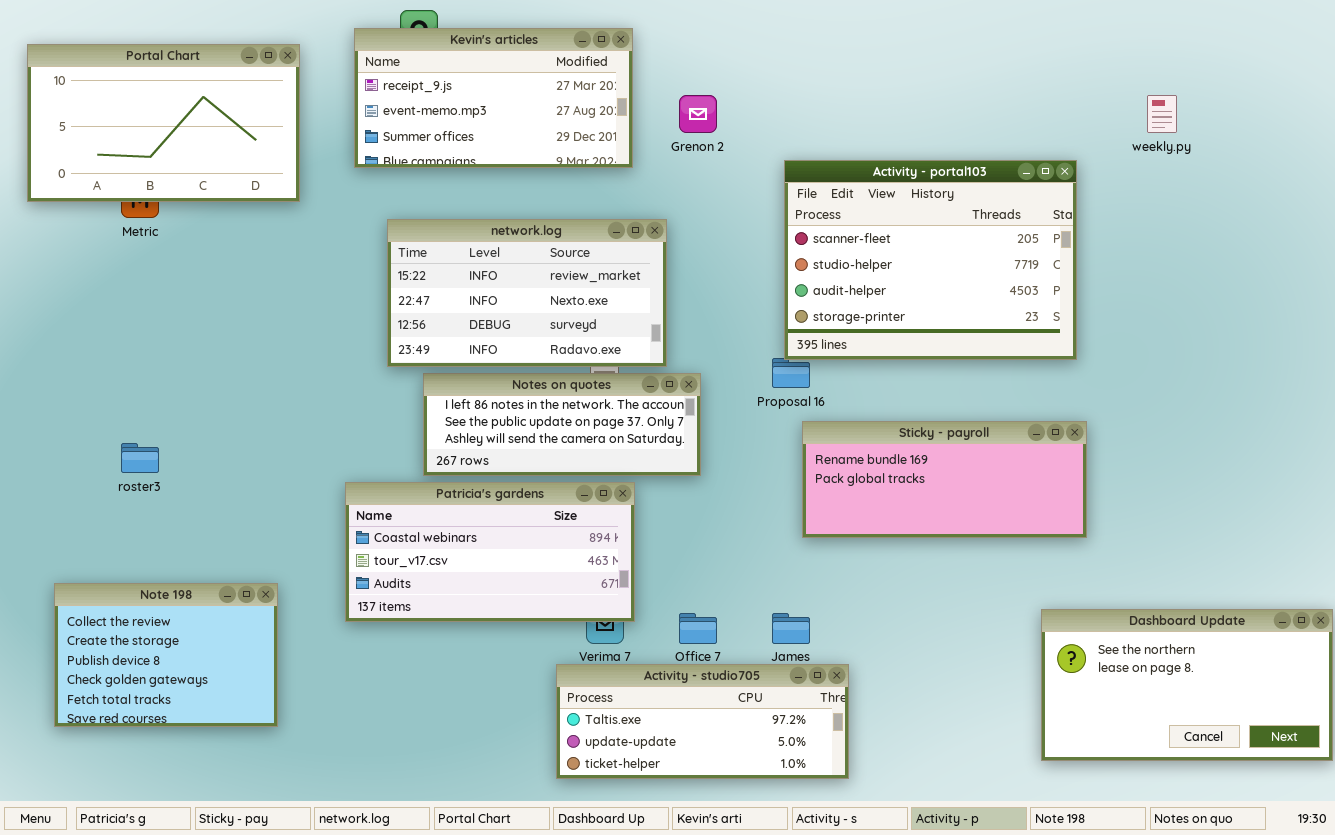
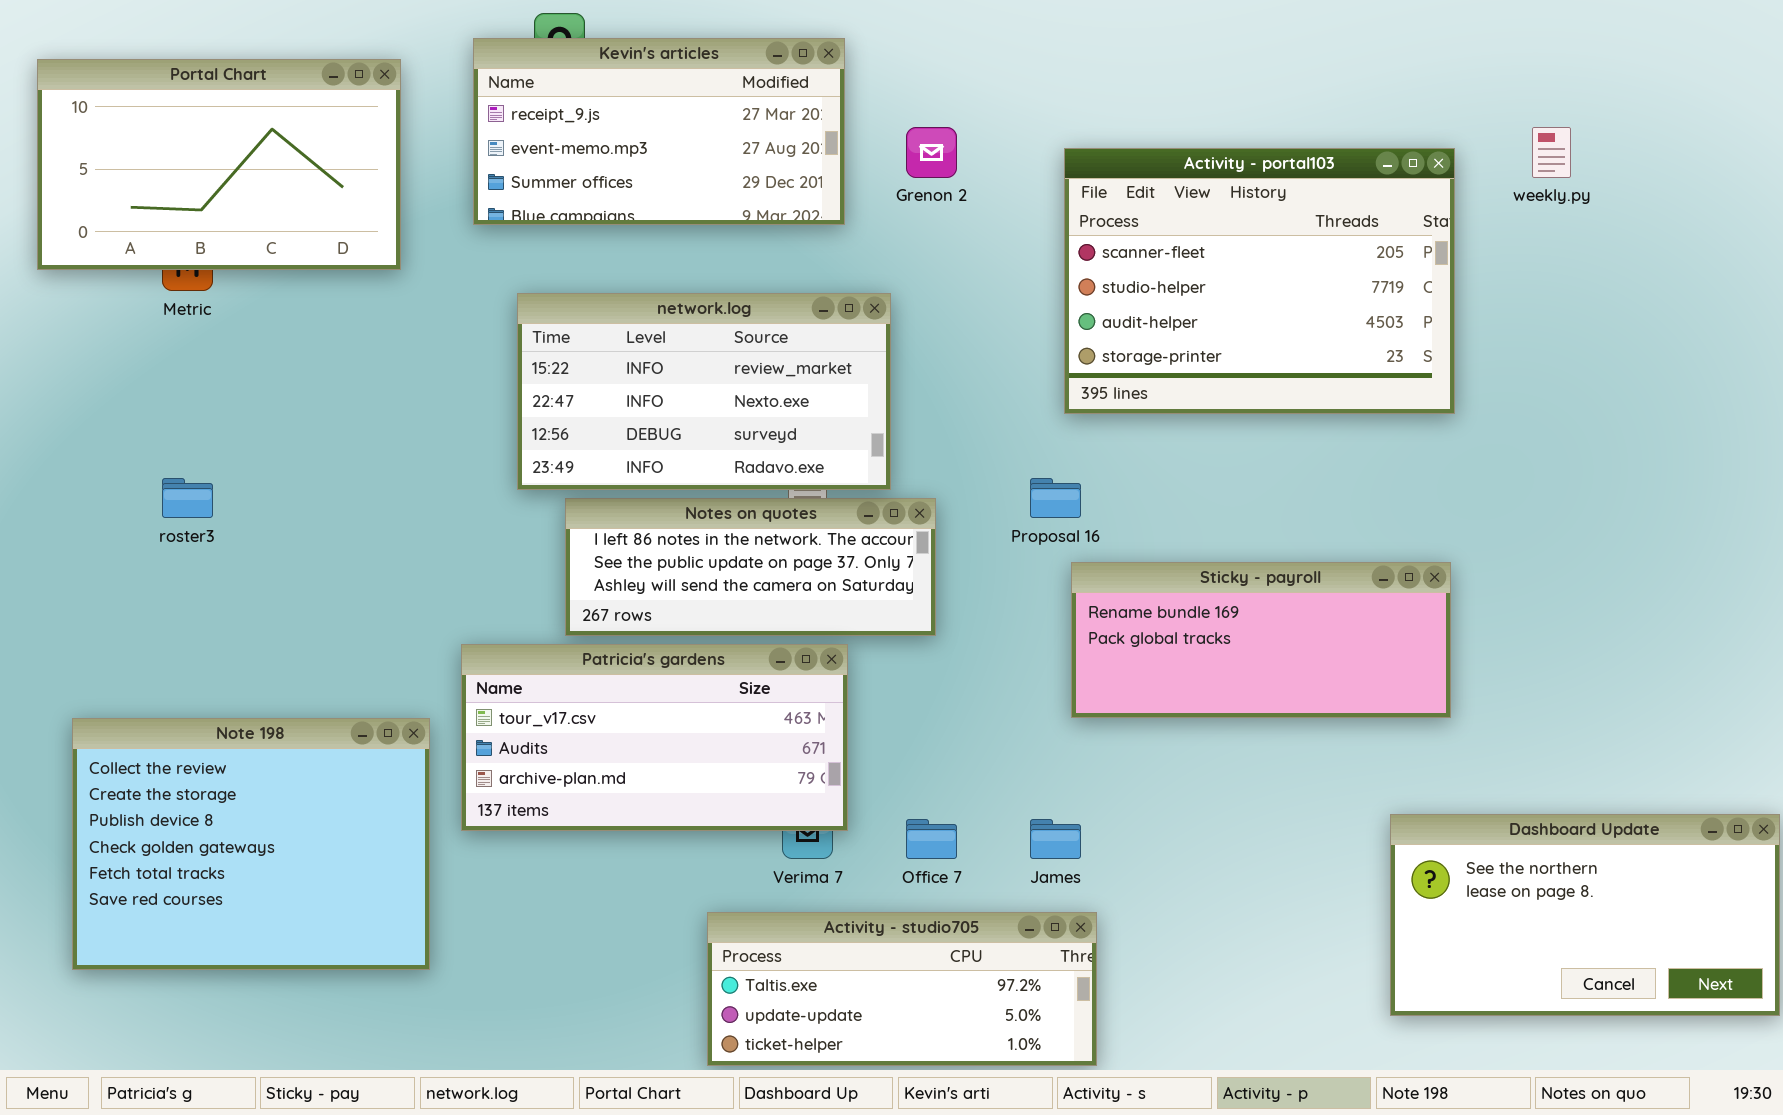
Activity - portal103: [784,160,1077,360] -> [1064,148,1455,414], moved
roster3: [121,443,159,473] -> [162,478,213,518], moved
Patricia's gardens: [345,482,635,622] -> [461,644,848,831], scrolled down 1 row
Note 198: [54,583,278,727] -> [72,718,430,970], resized
Activity - studio705: [556,664,849,779] -> [707,912,1097,1066], moved

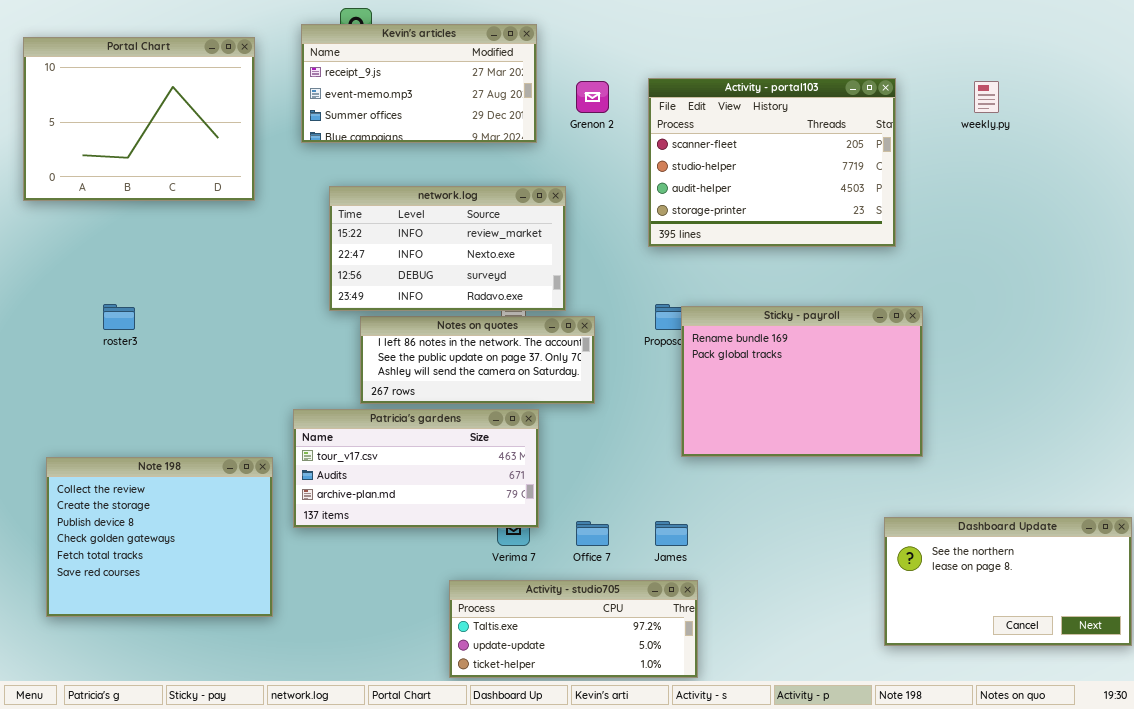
Portal Chart: [37,59,401,270] -> [23,37,255,201], resized
Activity - portal103: [1064,148,1455,414] -> [648,78,896,247], moved
Sticky - payroll: [1071,562,1451,718] -> [681,306,923,457], resized

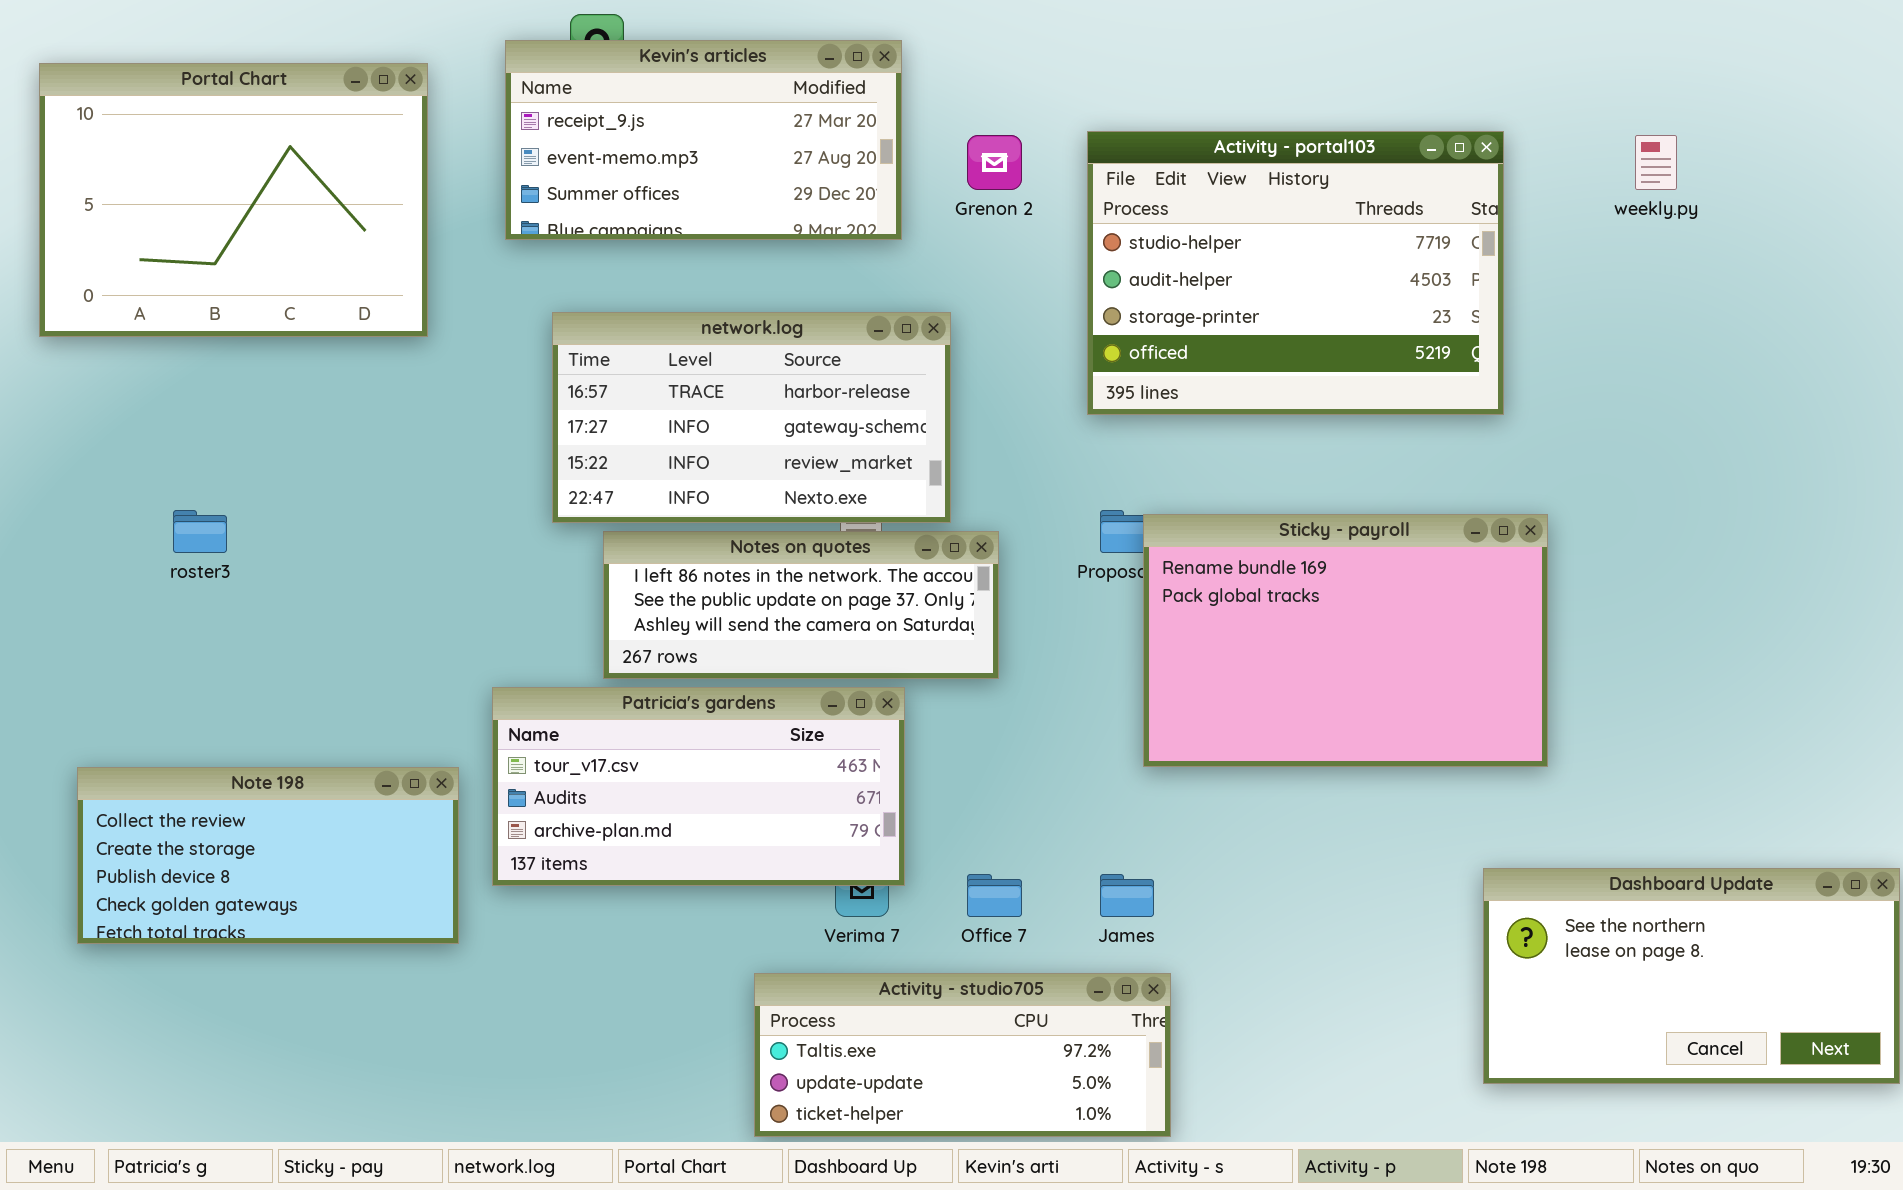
Activity - portal103: [648,78,896,247] -> [1087,131,1504,415], scrolled down 1 row
network.log: [329,186,566,311] -> [552,312,951,523], scrolled up 2 rows
Note 198: [46,457,273,617] -> [77,767,459,944], resized

